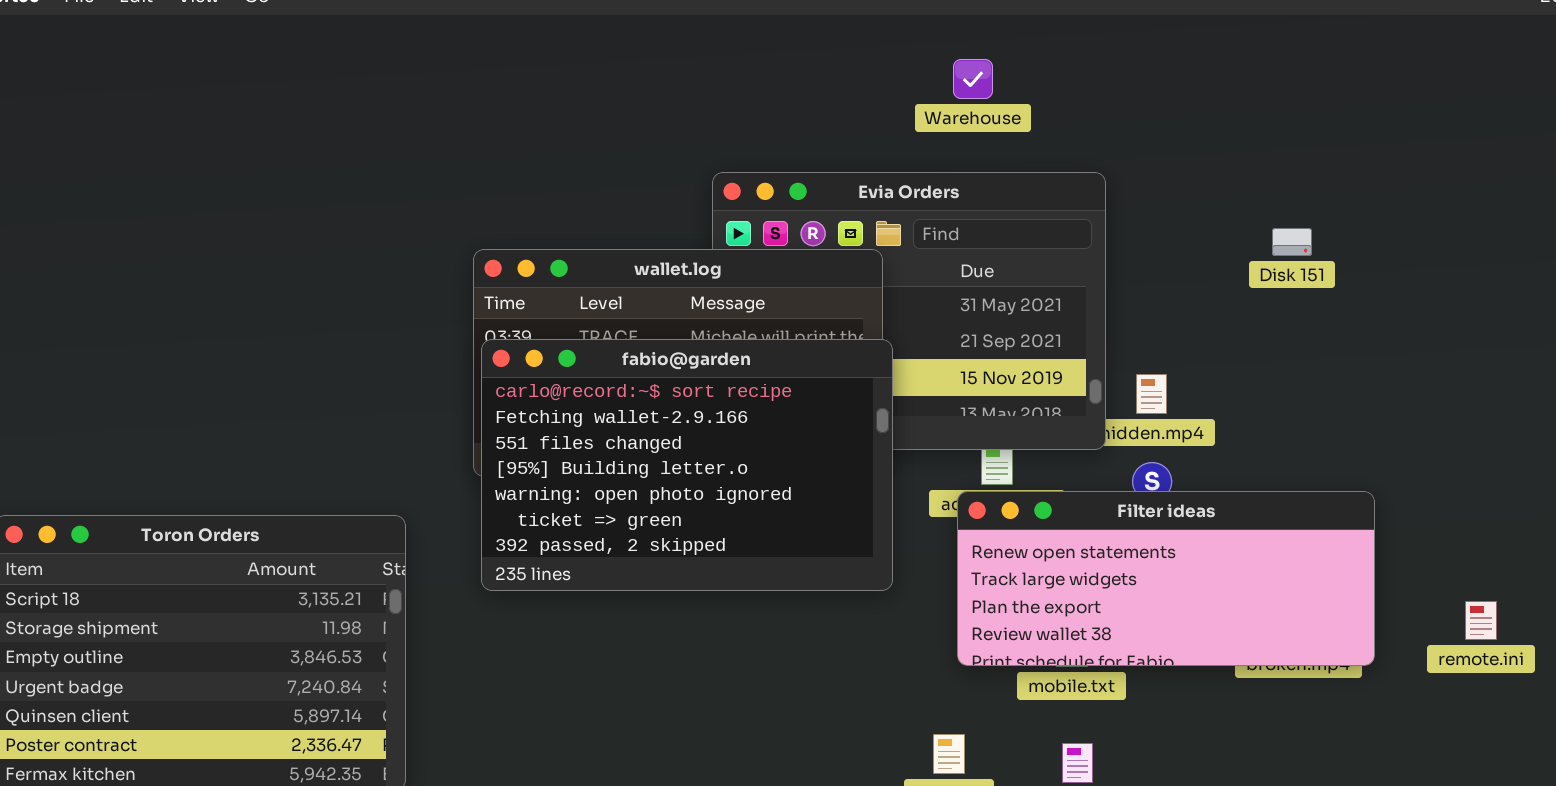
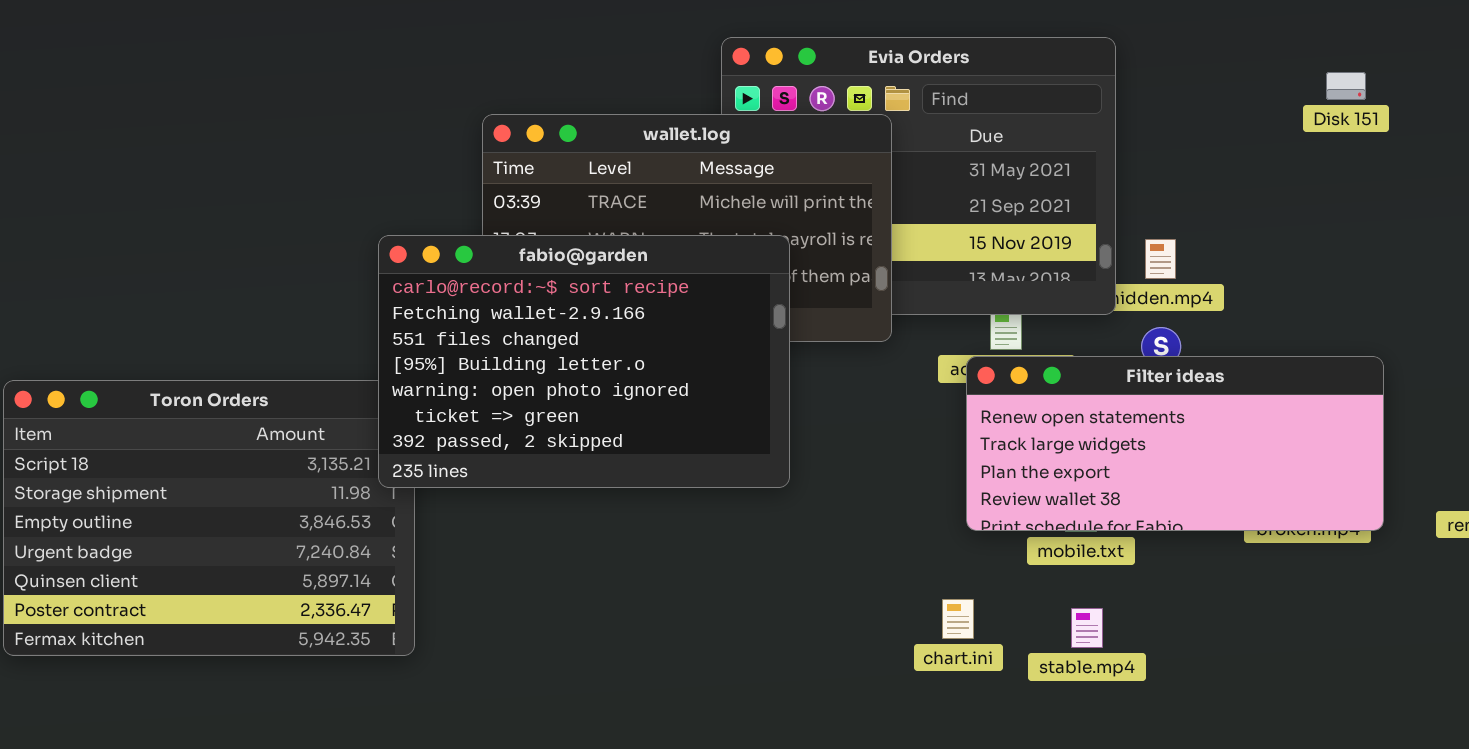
Disk 151: [1272,228,1312,256] -> [1326,72,1366,100], moved
fabio@garden: [481,339,893,591] -> [378,235,790,488], moved

